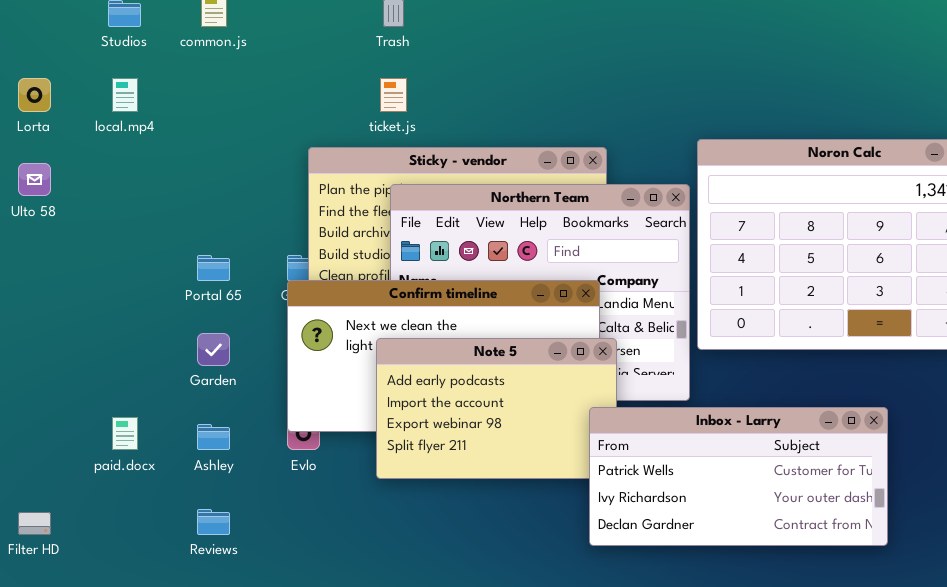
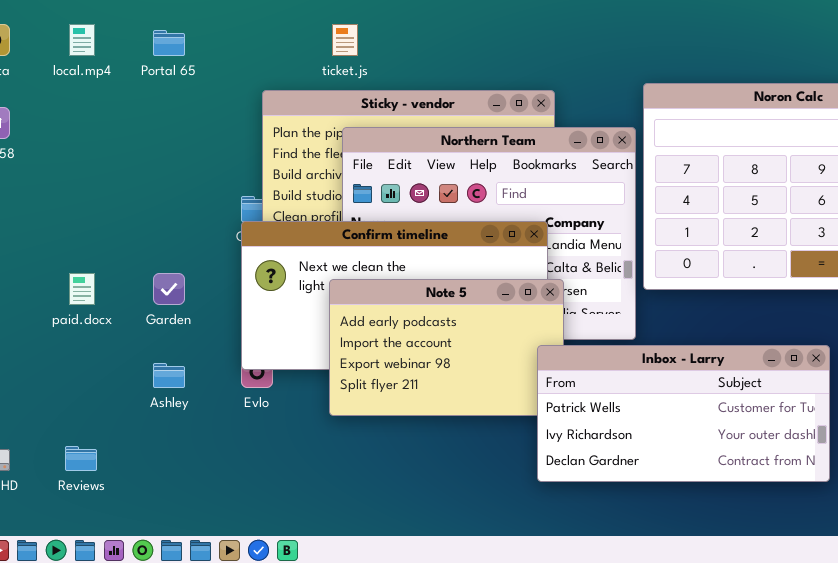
Portal 65: [197,255,230,281] -> [153,30,185,56], moved
paid.docx: [112,417,138,450] -> [69,273,95,305], moved
Reviews: [197,509,230,535] -> [65,446,97,471], moved

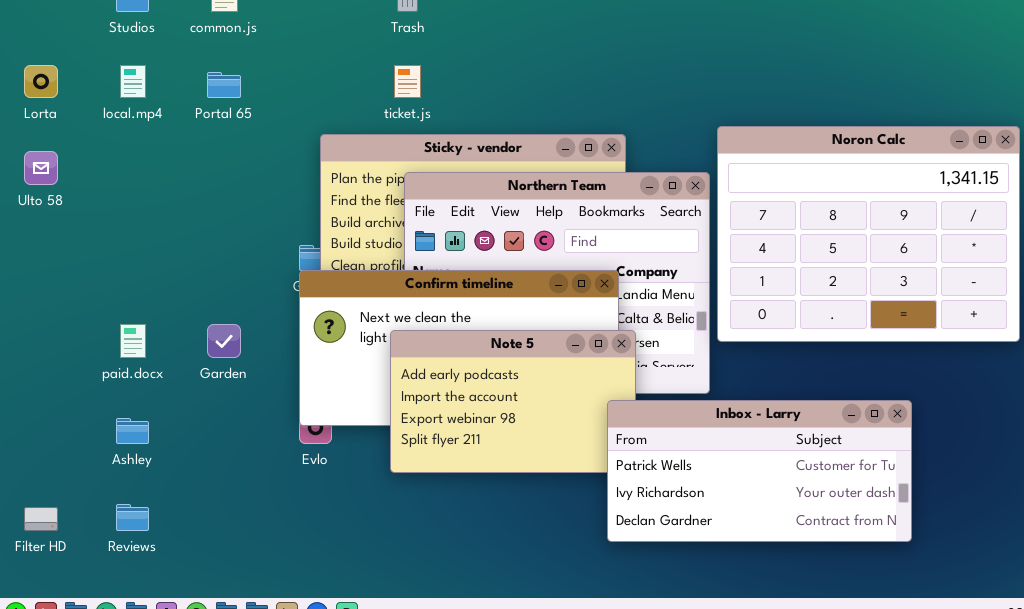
Ashley: [153,363,185,388] -> [116,418,149,444], moved

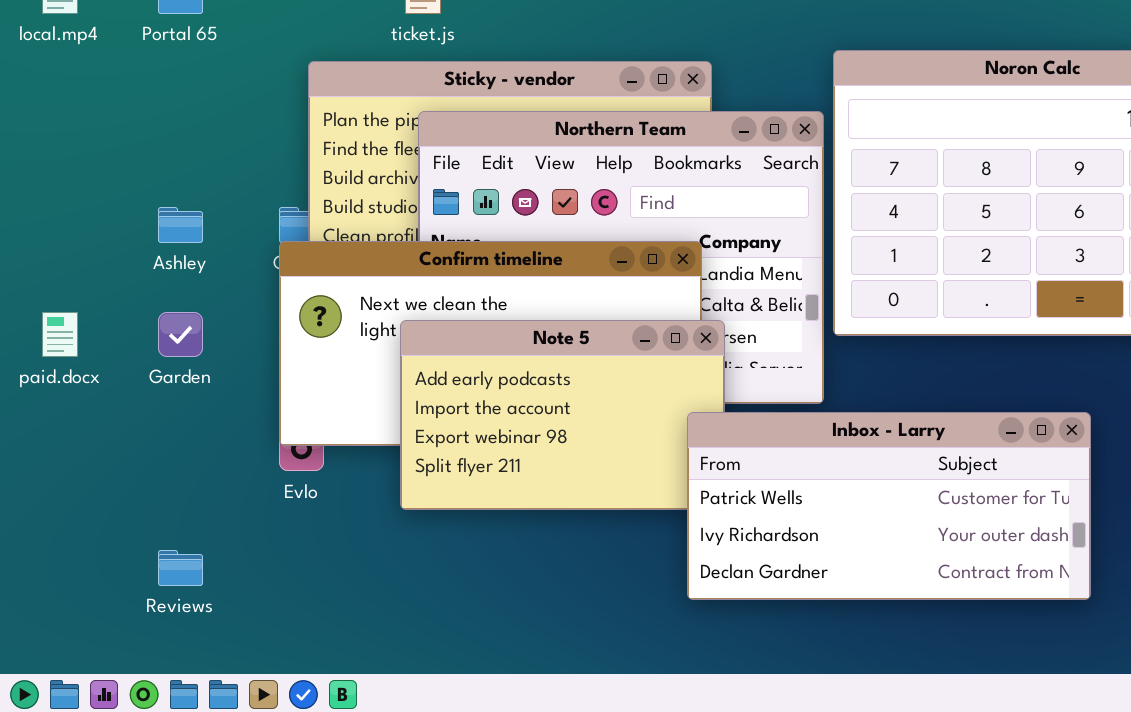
Ashley: [116,418,149,444] -> [158,207,203,243], moved
Reviews: [116,504,149,531] -> [158,550,203,586], moved

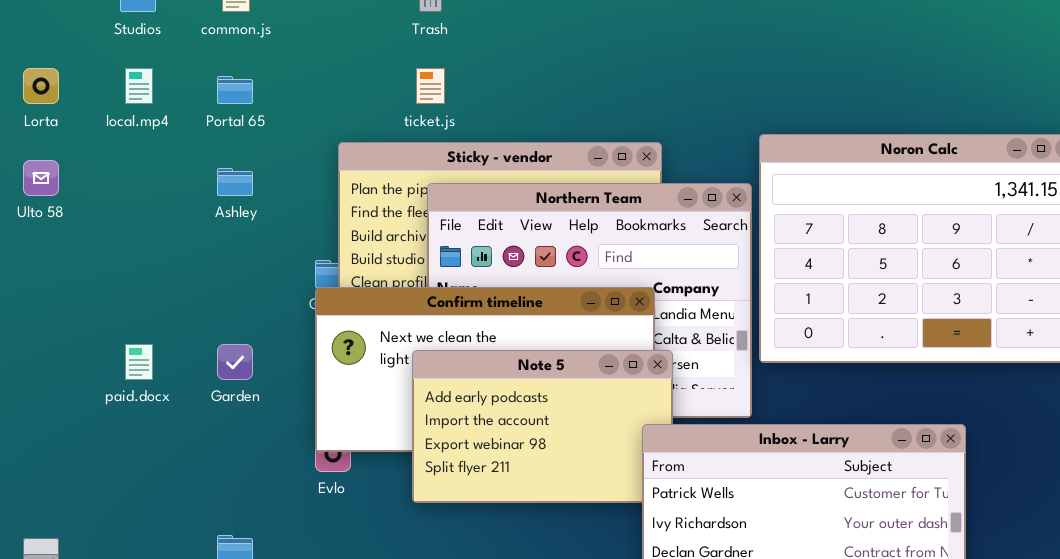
Ashley: [158,207,203,243] -> [217,168,253,196], moved

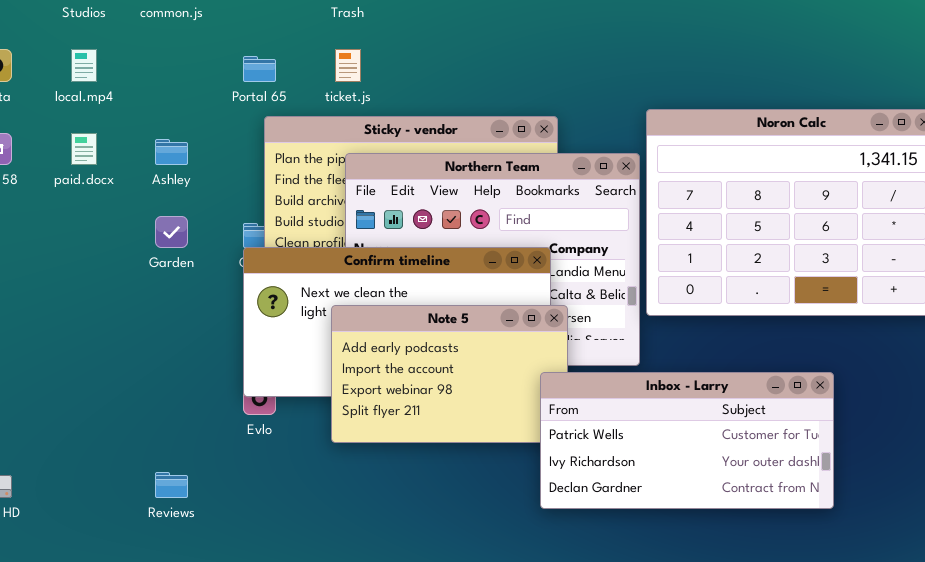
Portal 65: [217,76,253,104] -> [243,56,276,82], moved
paid.docx: [125,344,153,380] -> [71,133,97,165], moved
Garden: [217,344,253,380] -> [155,216,188,248], moved

